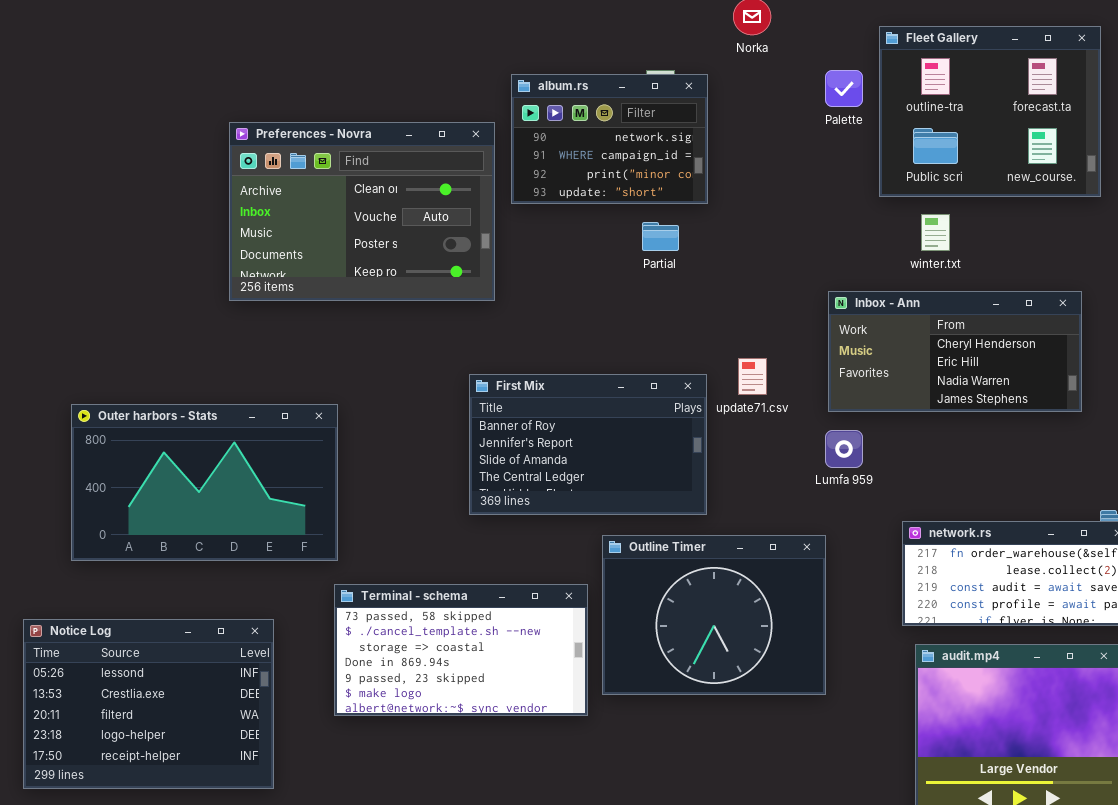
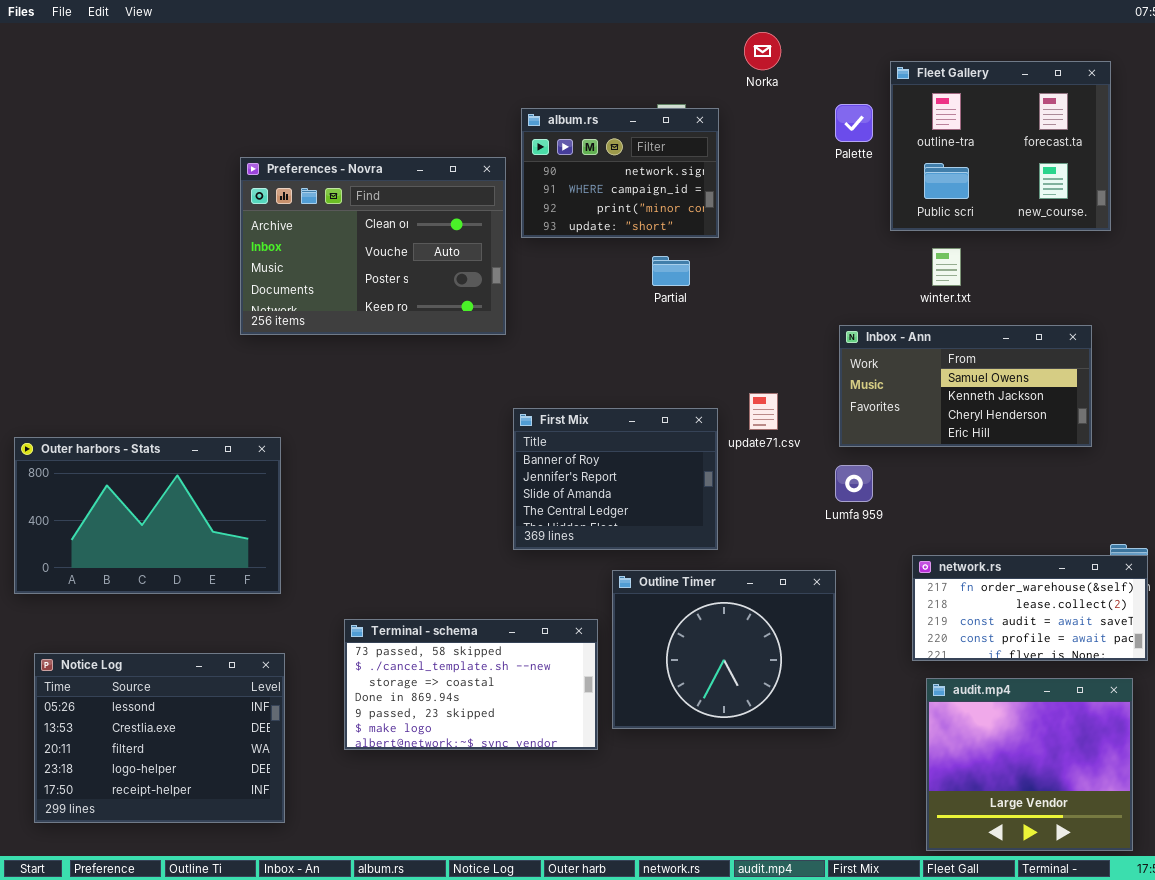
Inbox - Ann: [828,291,1082,412] -> [839,325,1092,447], scrolled up 2 rows
First Mix: [469,374,707,515] -> [513,408,718,550], resized
Outer harbors - Stats: [71,404,338,561] -> [14,437,281,594], moved

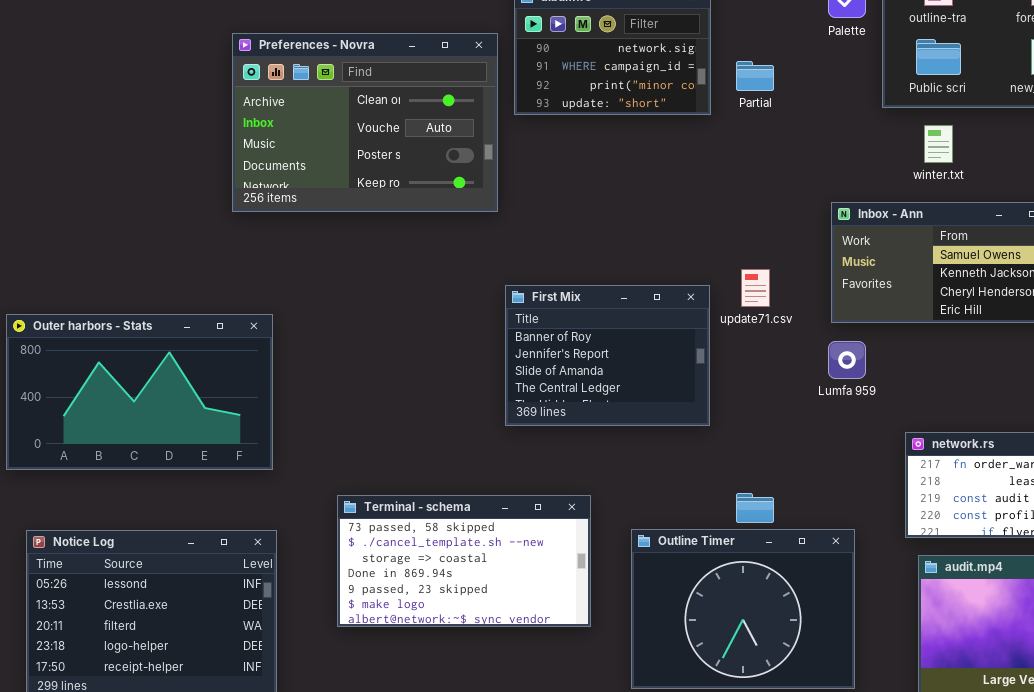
Partial: [652,256,690,286] -> [736,61,774,91], moved
Outline Timer: [612,570,836,729] -> [631,529,855,689], moved

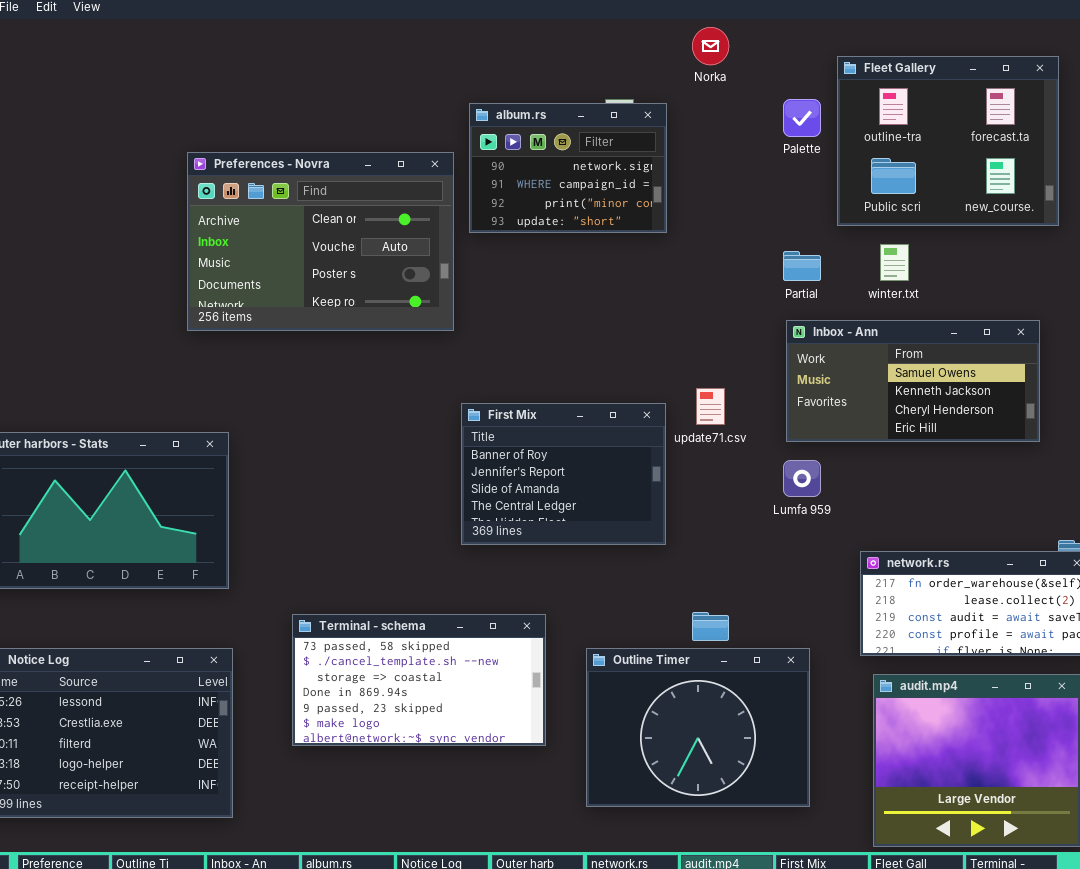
Partial: [736,61,774,91] -> [783,251,821,281], moved

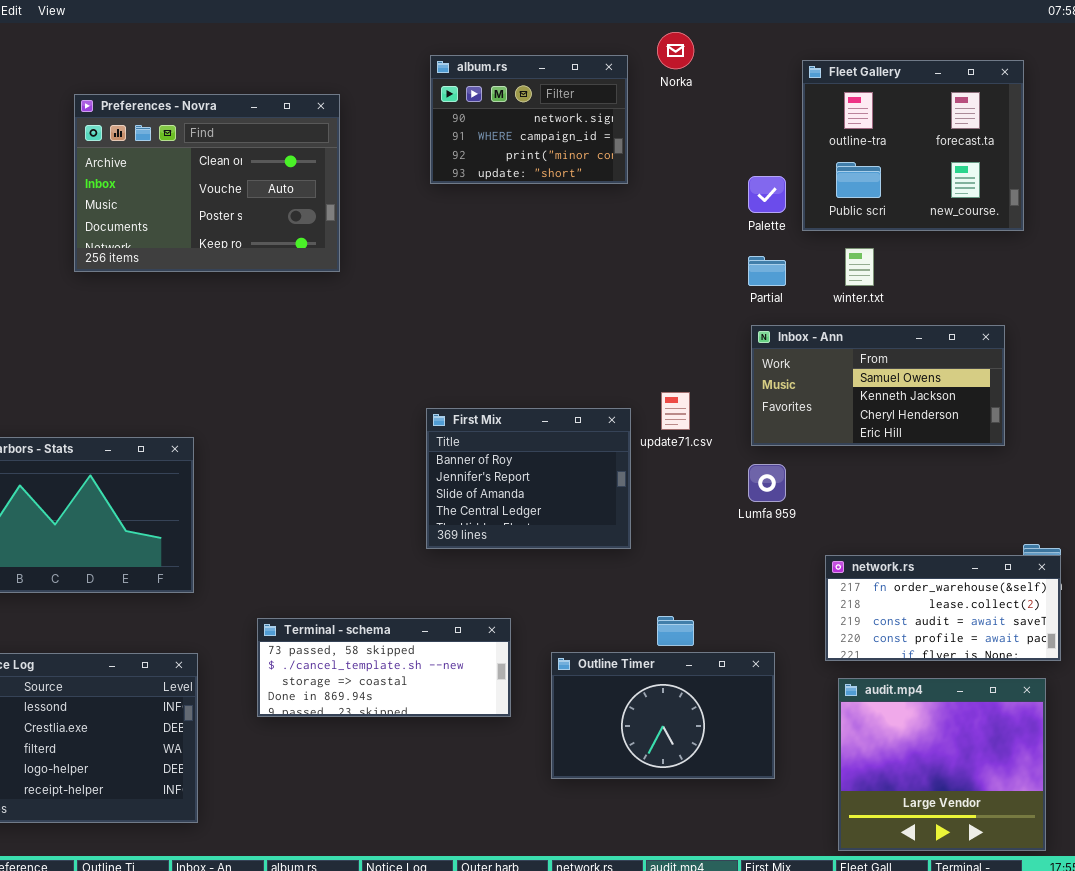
Palette: [783,99,821,137] -> [748,176,786,213], moved
album.rs: [469,103,667,233] -> [430,55,628,184], moved
Preferences - Novra: [187,152,454,331] -> [74,94,340,272], moved
Terminal - schema: [292,614,546,746] -> [257,618,511,717], resized
Outline Timer: [586,648,810,807] -> [551,652,775,779], resized

